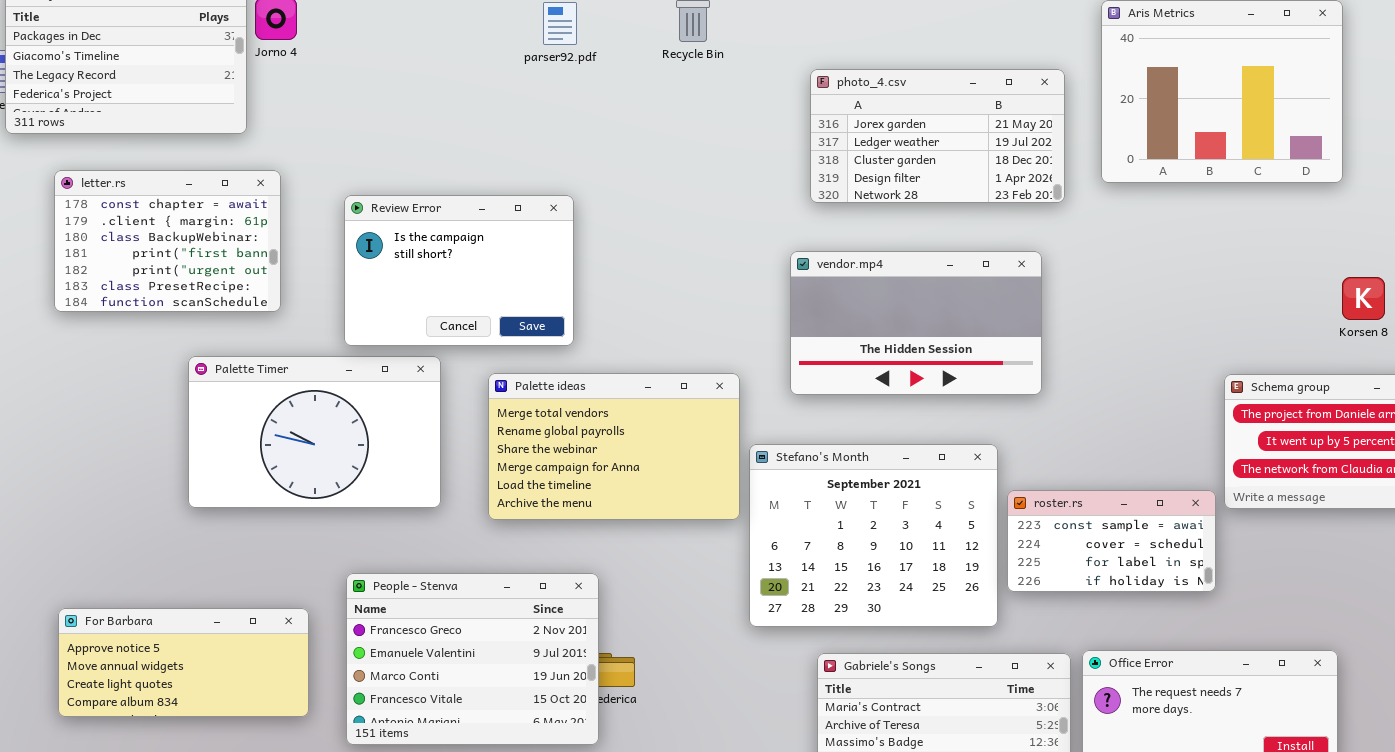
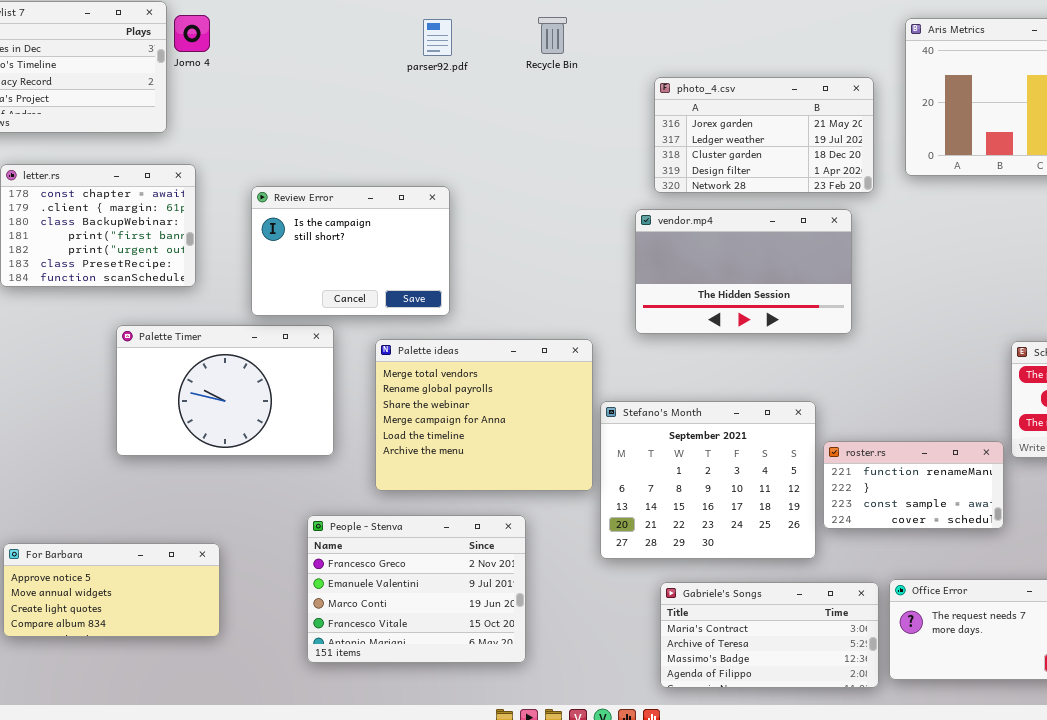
vendor.mp4: [790,251,1042,395] -> [635,209,852,334], moved
Palette ideas: [488,373,740,520] -> [375,339,593,491], resized
roster.rs: [1007,490,1216,592] -> [823,441,1004,529], scrolled up 2 rows
People - Stenva: [346,573,599,745] -> [307,515,526,663], moved

